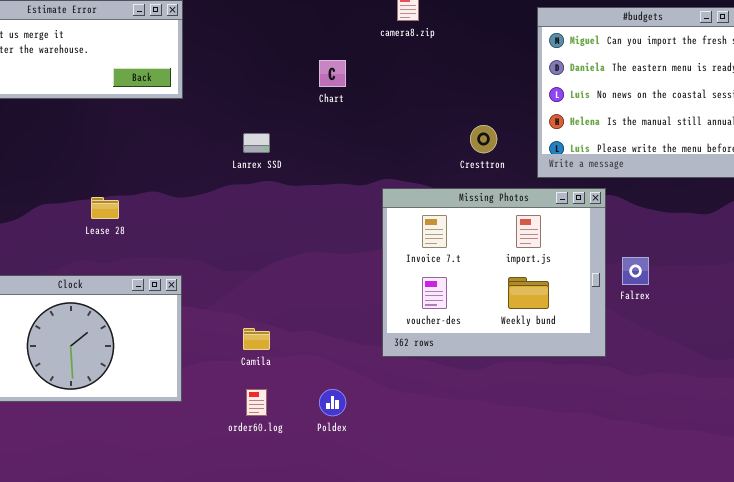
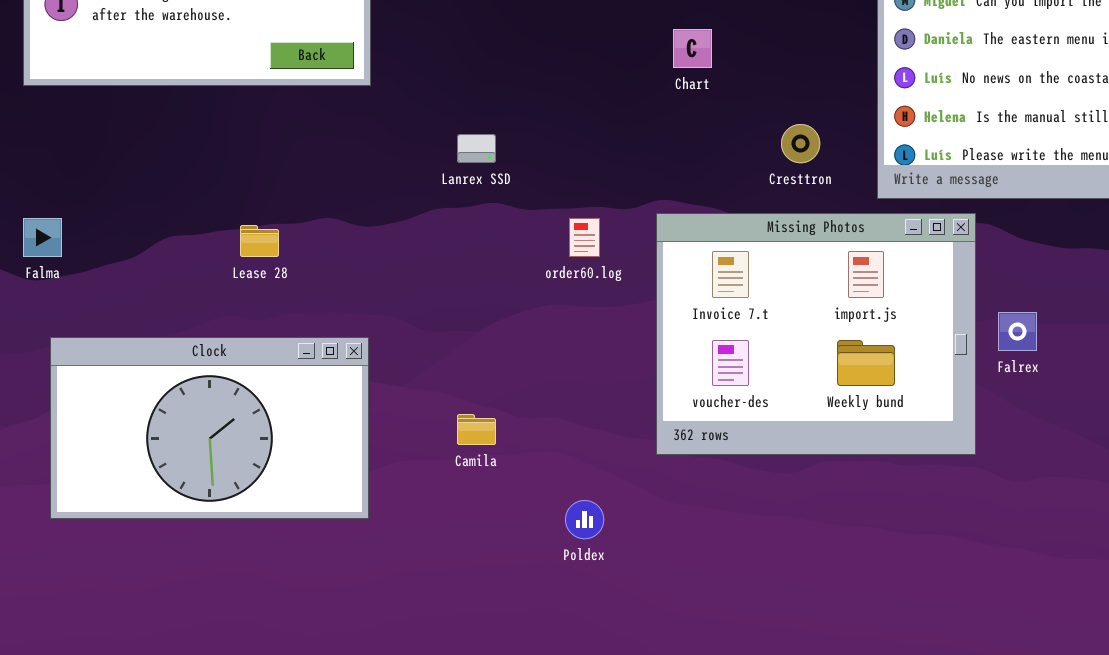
Chart: [319,60,346,87] -> [673,29,712,68], moved
order60.log: [246,389,267,416] -> [569,218,600,257], moved

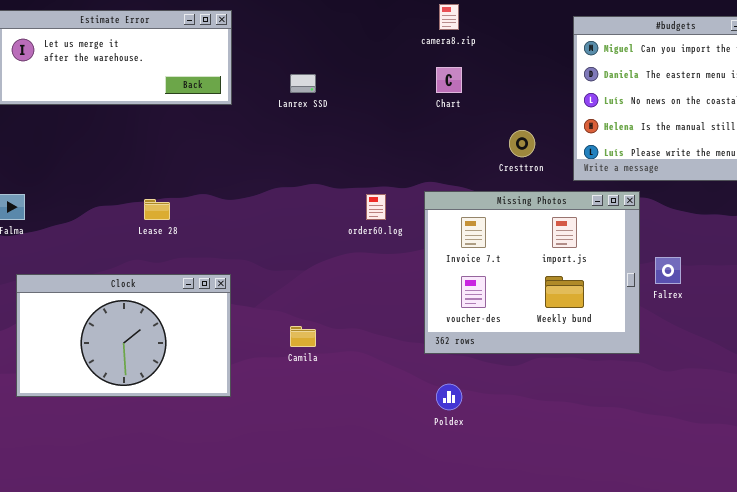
Lanrex SSD: [457,134,496,163] -> [290,74,316,93], moved
Poldex: [565,500,604,539] -> [436,384,462,410], moved

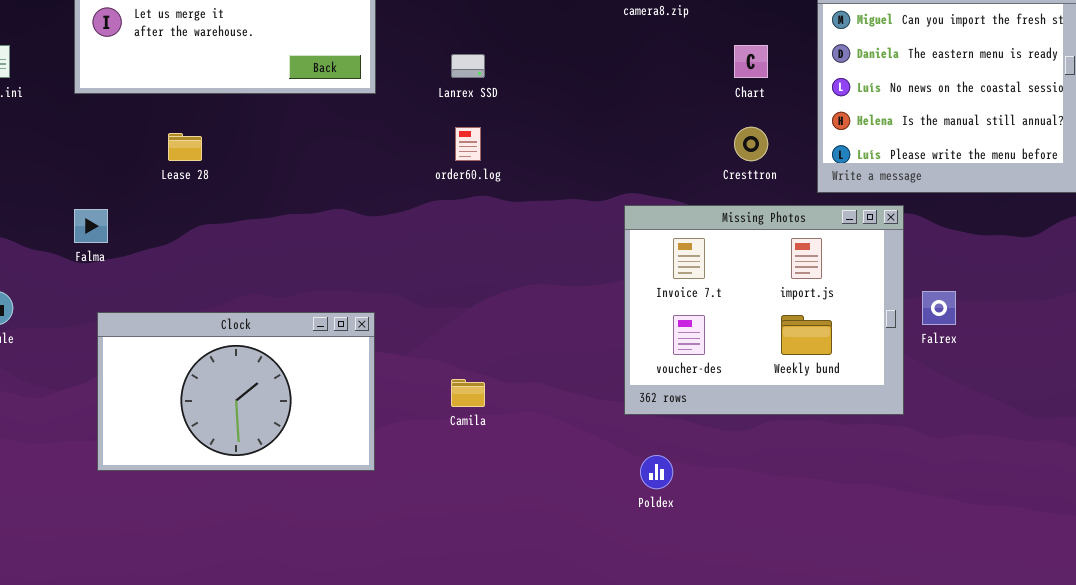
Chart: [436,67,462,93] -> [734,45,768,78], moved
order60.log: [366,194,386,220] -> [455,127,481,161], moved
Lease 28: [144,199,170,220] -> [168,133,202,161], moved

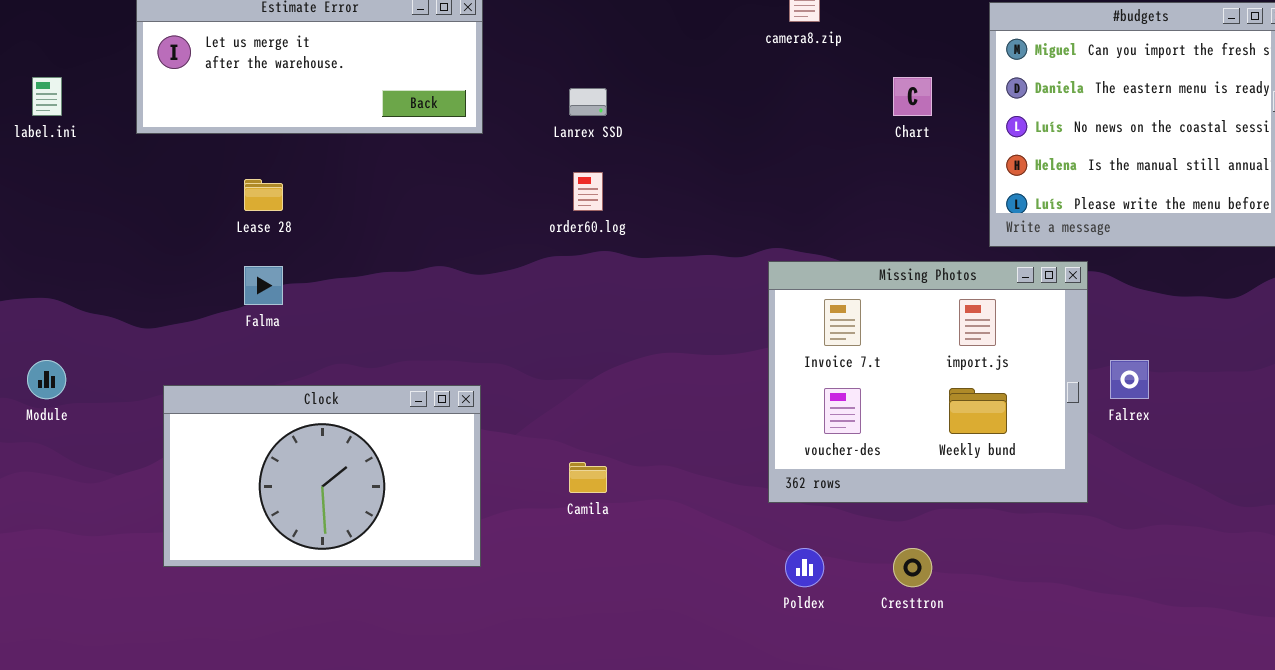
Cresttron: [734,127,768,161] -> [893,548,932,587], moved
Falma: [74,209,108,243] -> [244,266,283,305], moved

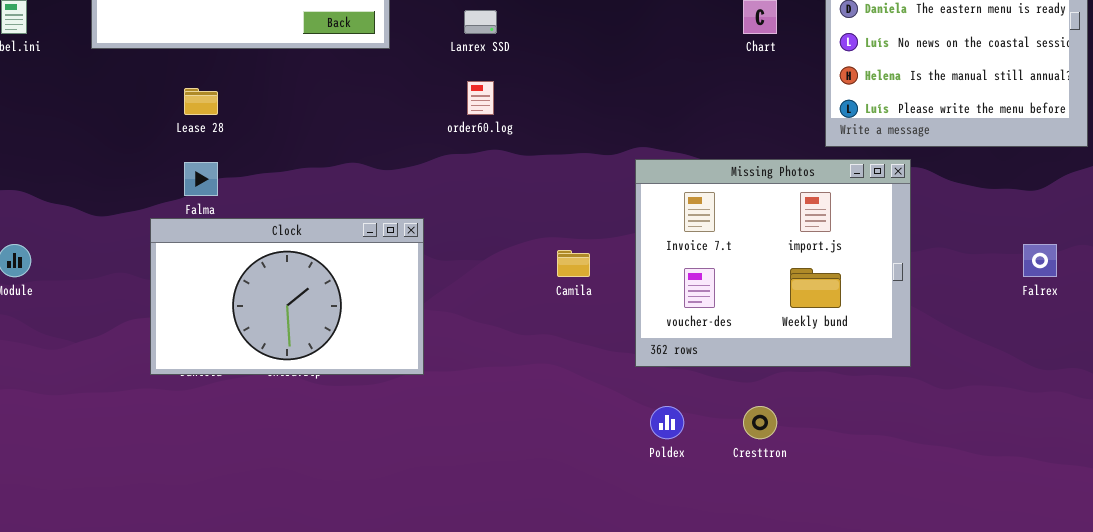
Falrex: [1110,360,1149,399] -> [1023,244,1057,277], moved
Clock: [163,385,481,567] -> [150,218,424,375], moved
Camila: [569,462,607,493] -> [557,250,590,277], moved

